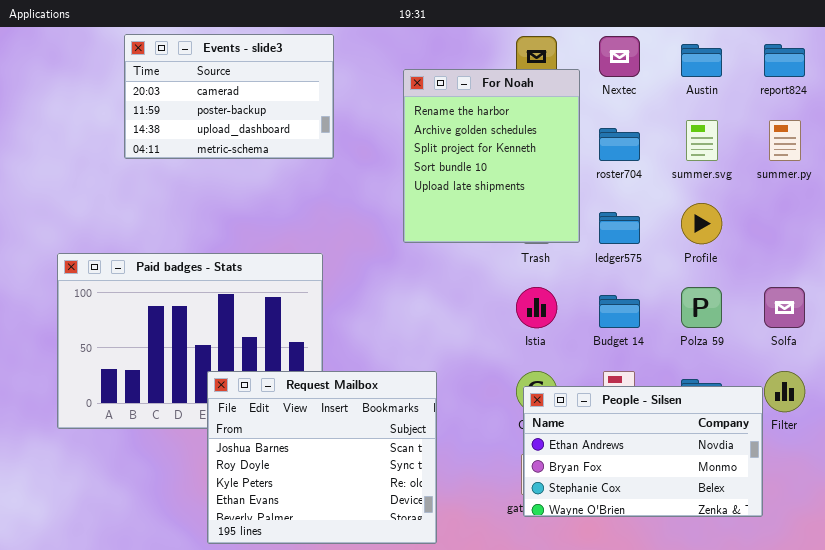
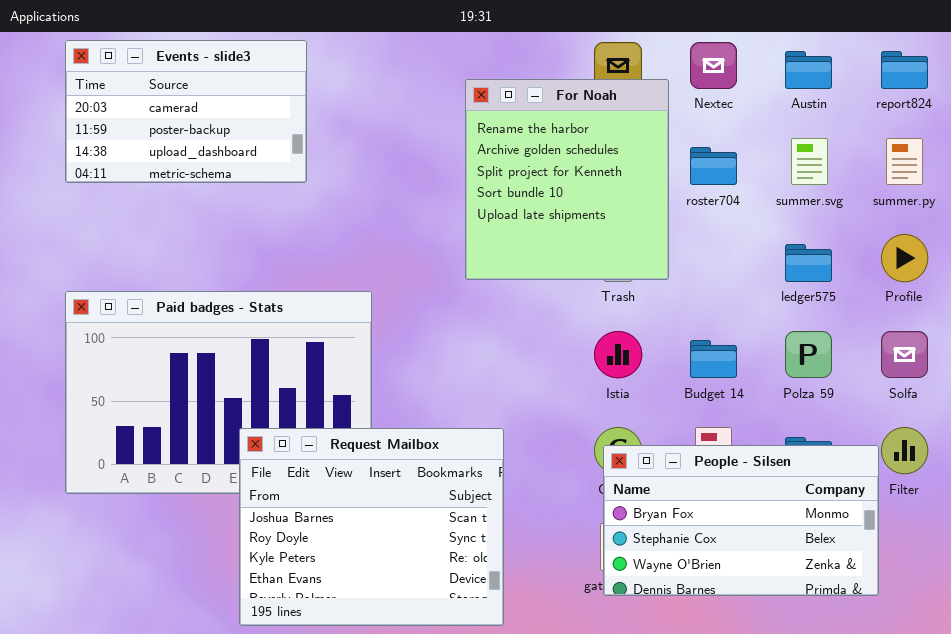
Events - slide3: [124,34,334,159] -> [65,40,307,183], moved
Profile: [681,203,722,244] -> [881,234,928,282], moved
ledger575: [599,212,640,244] -> [785,244,832,282], moved
People - Silsen: [523,386,763,517] -> [603,445,879,596], scrolled down 1 row

